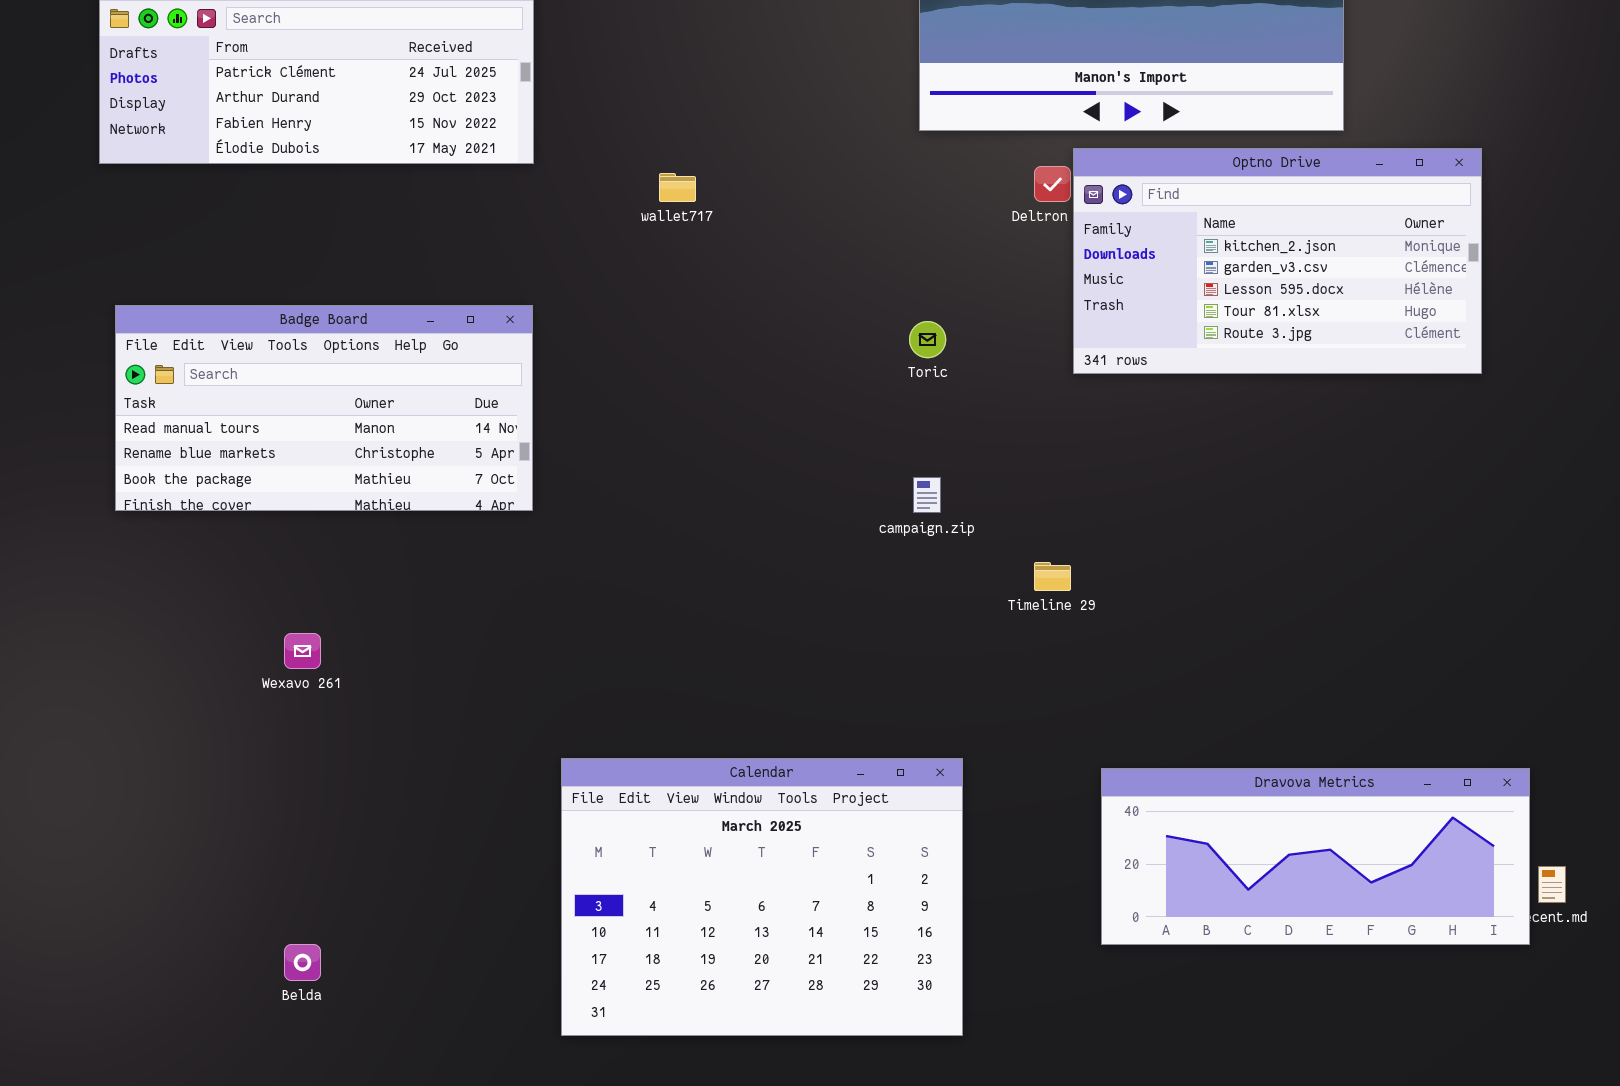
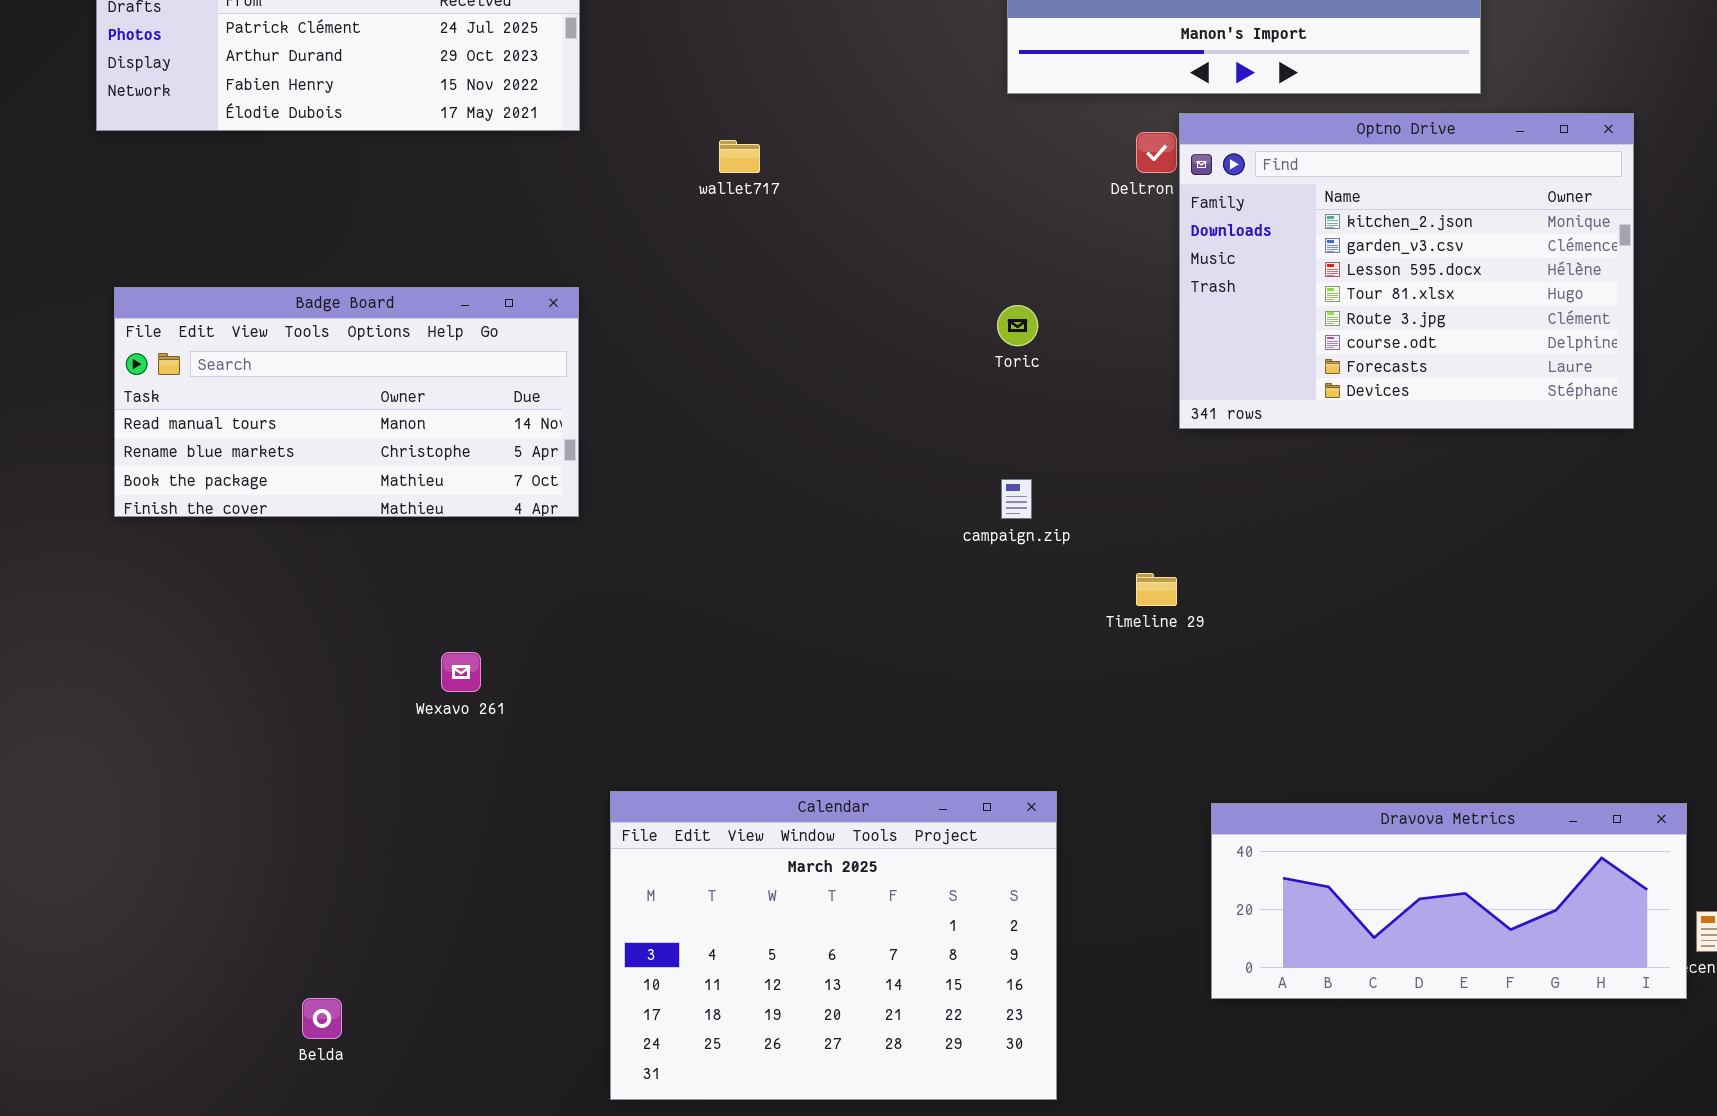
Optno Drive: [1073,148,1482,374] -> [1179,113,1634,429], resized
Wexavo 261: [284,633,321,669] -> [441,652,481,692], moved

